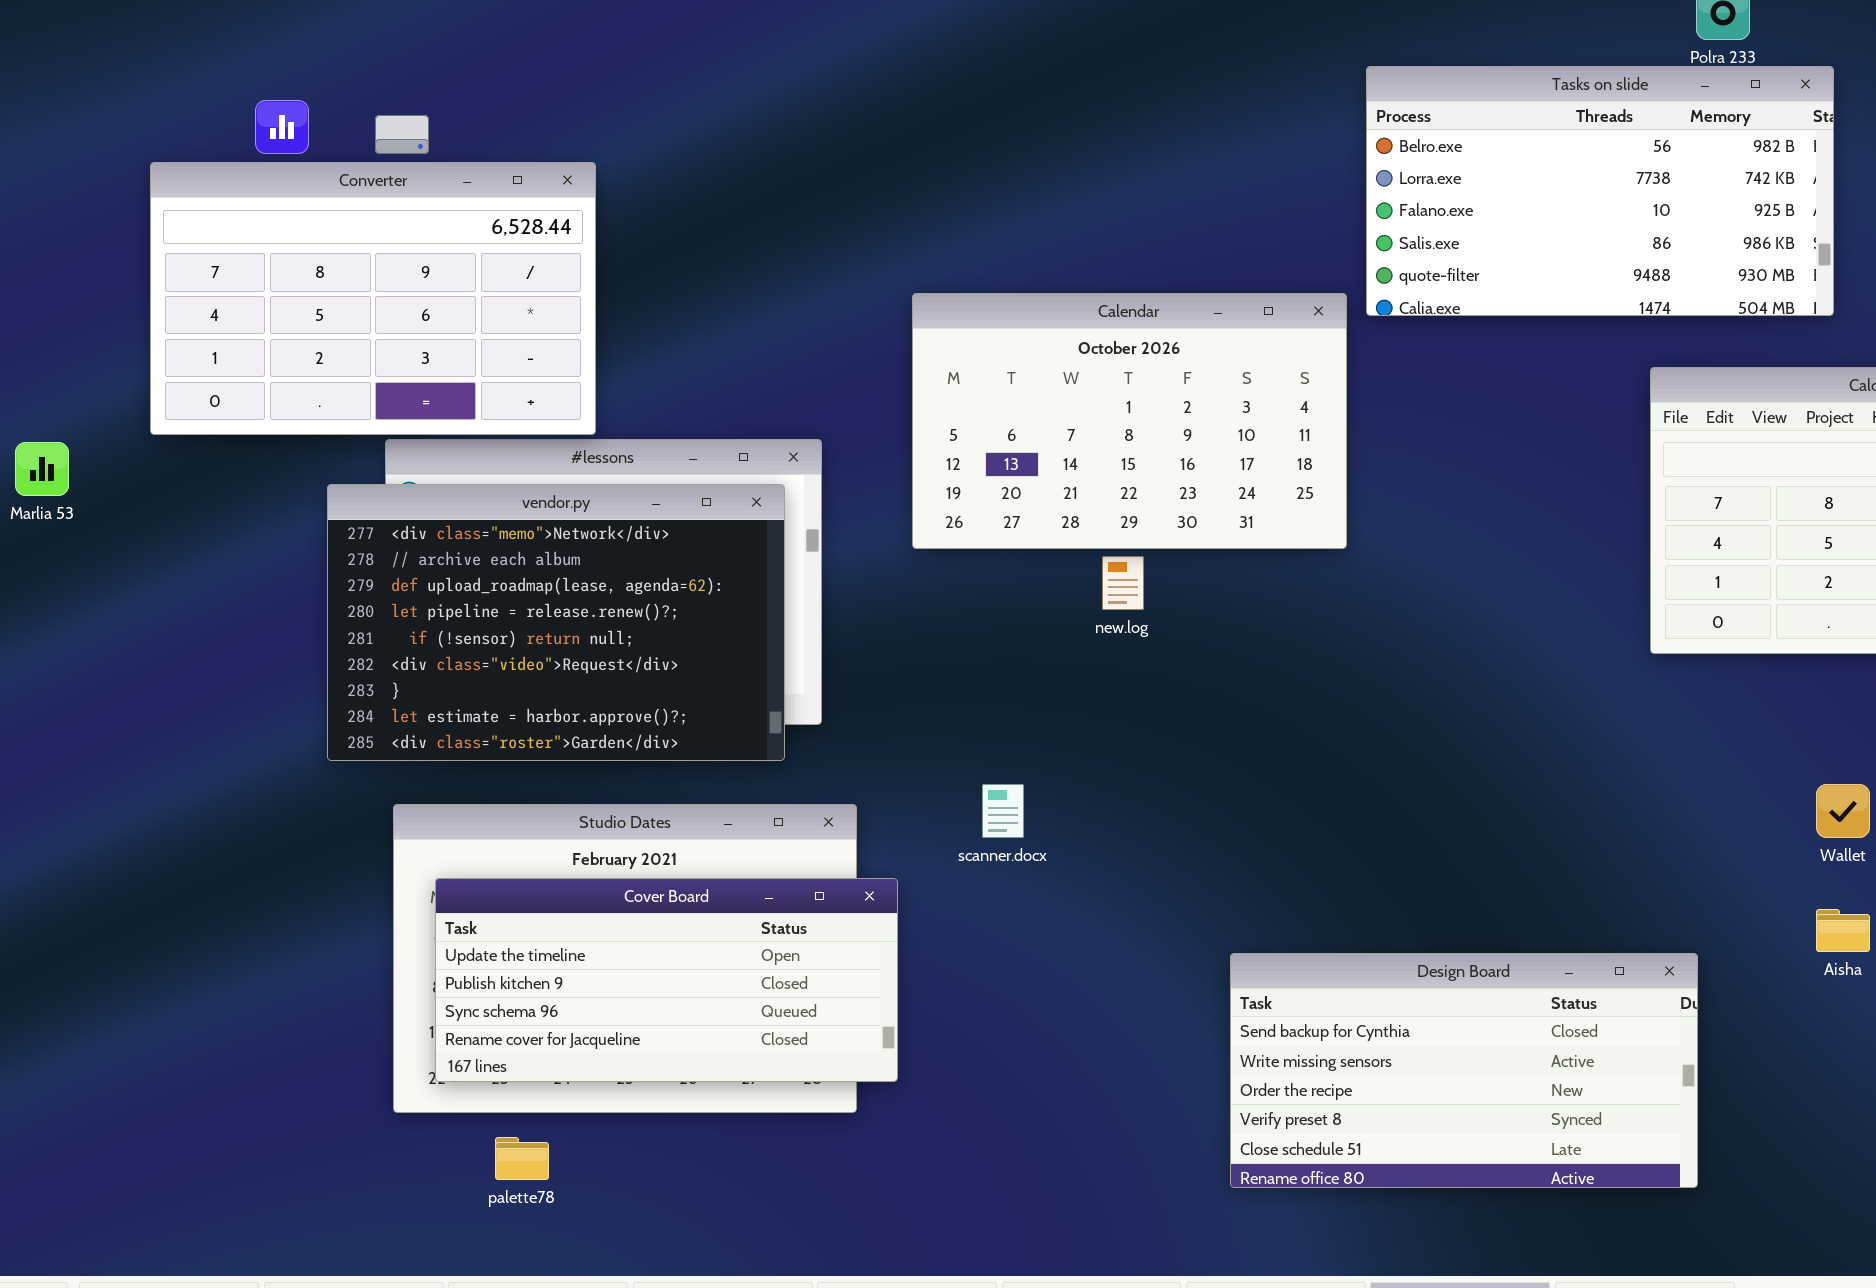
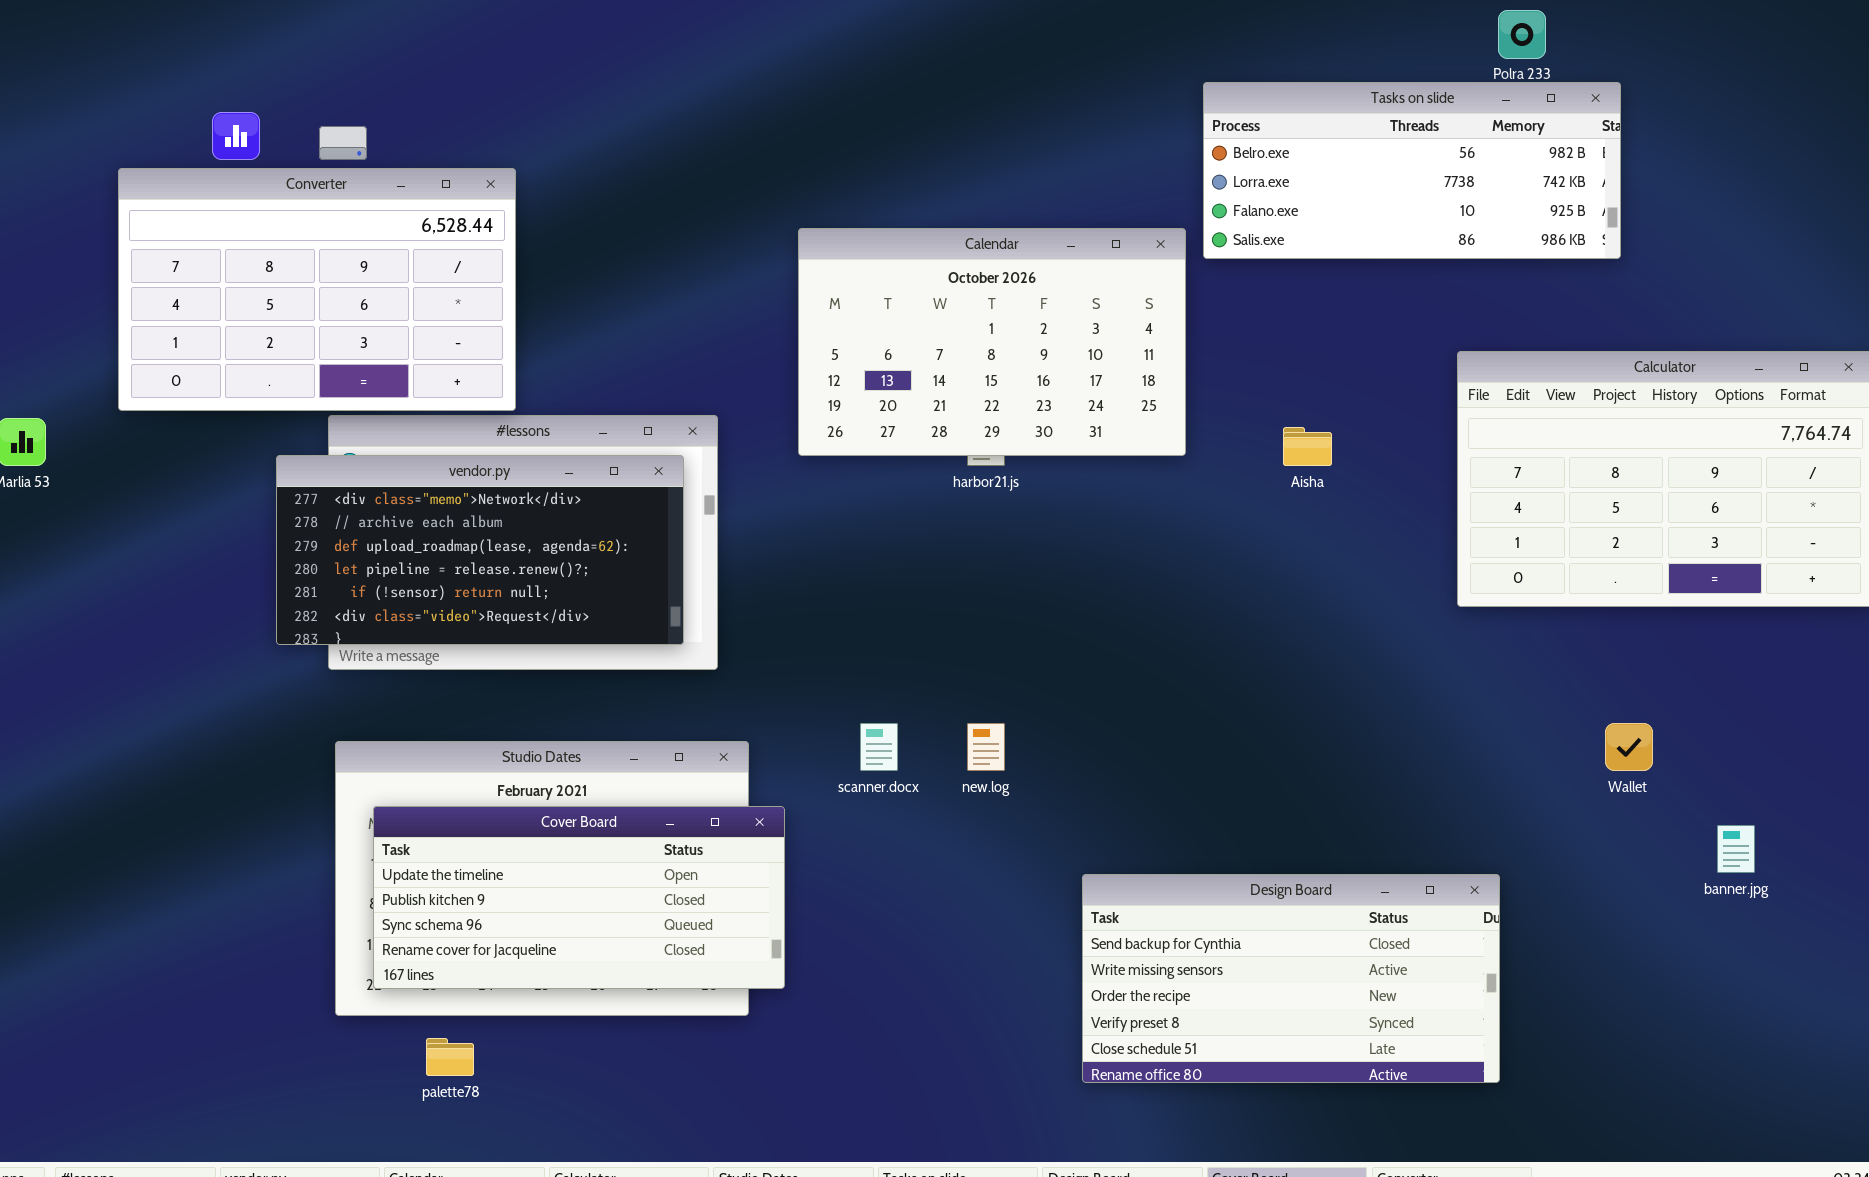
Tasks on slide: [1366,66,1834,316] -> [1203,82,1621,259], resized
Calendar: [912,293,1347,549] -> [798,228,1186,456], moved
vendor.py: [327,484,785,761] -> [276,455,684,645], resized
new.log: [1102,556,1144,610] -> [967,723,1005,771], moved
Aisha: [1816,909,1870,952] -> [1283,427,1332,466], moved

